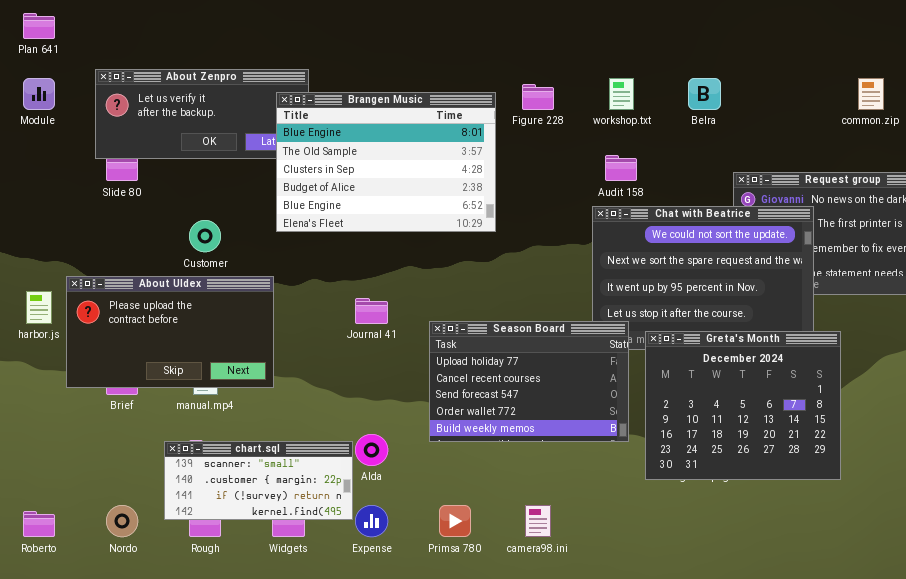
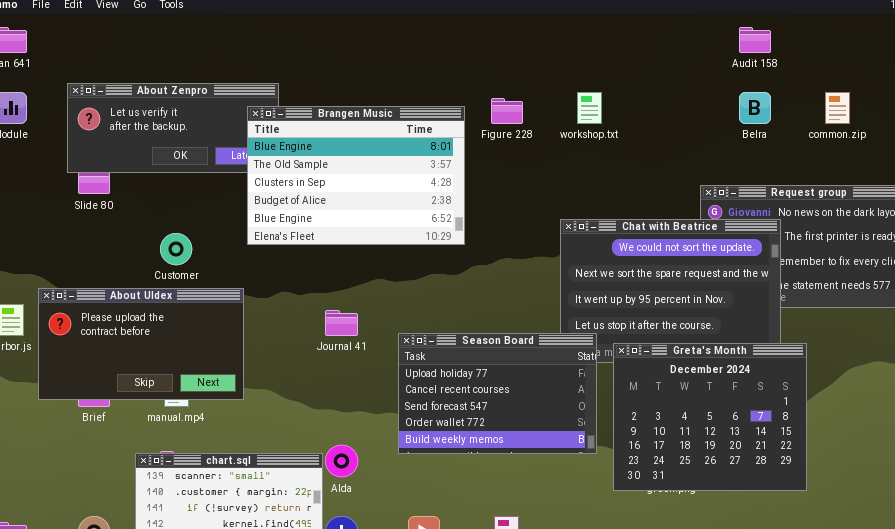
Belra: [688,78,721,110] -> [739,92,771,124], moved
Audit 158: [605,155,637,181] -> [739,27,771,53], moved

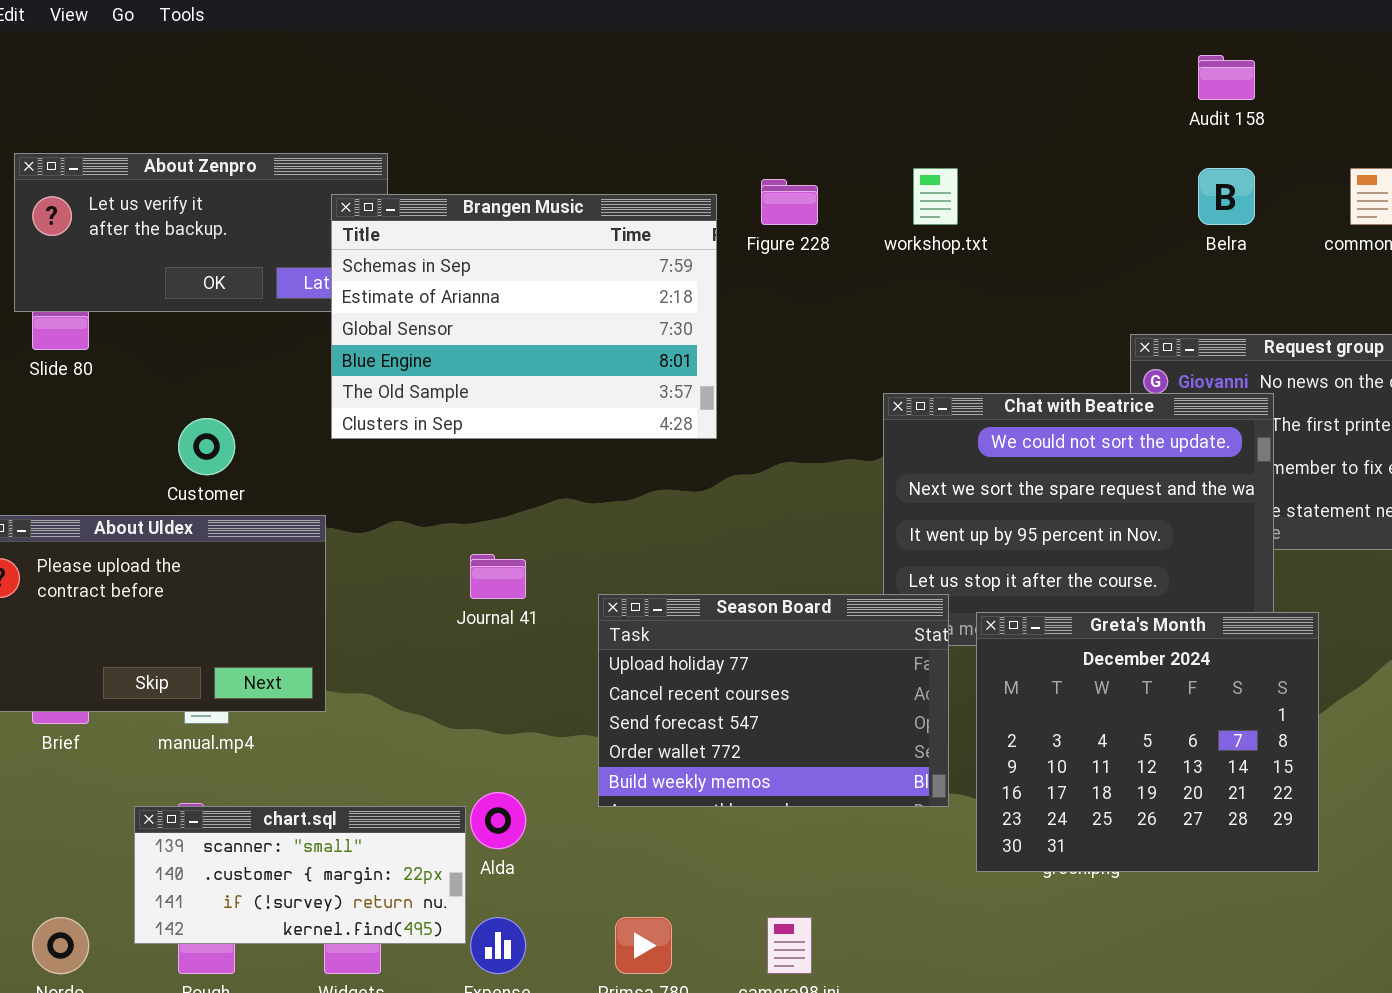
Brangen Music: [247,106,465,245] -> [331,194,717,439], scrolled up 3 rows

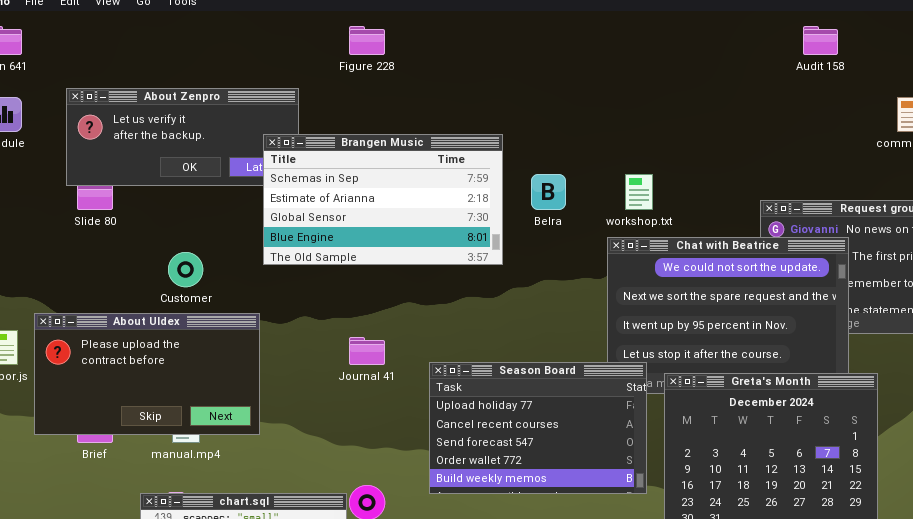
workshop.txt: [913,168,958,225] -> [625,174,653,210], moved
Belra: [1198,168,1255,225] -> [531,174,566,210], moved
Figure 228: [761,179,818,225] -> [349,26,385,55], moved
Brangen Music: [331,194,717,439] -> [263,134,503,265], resized

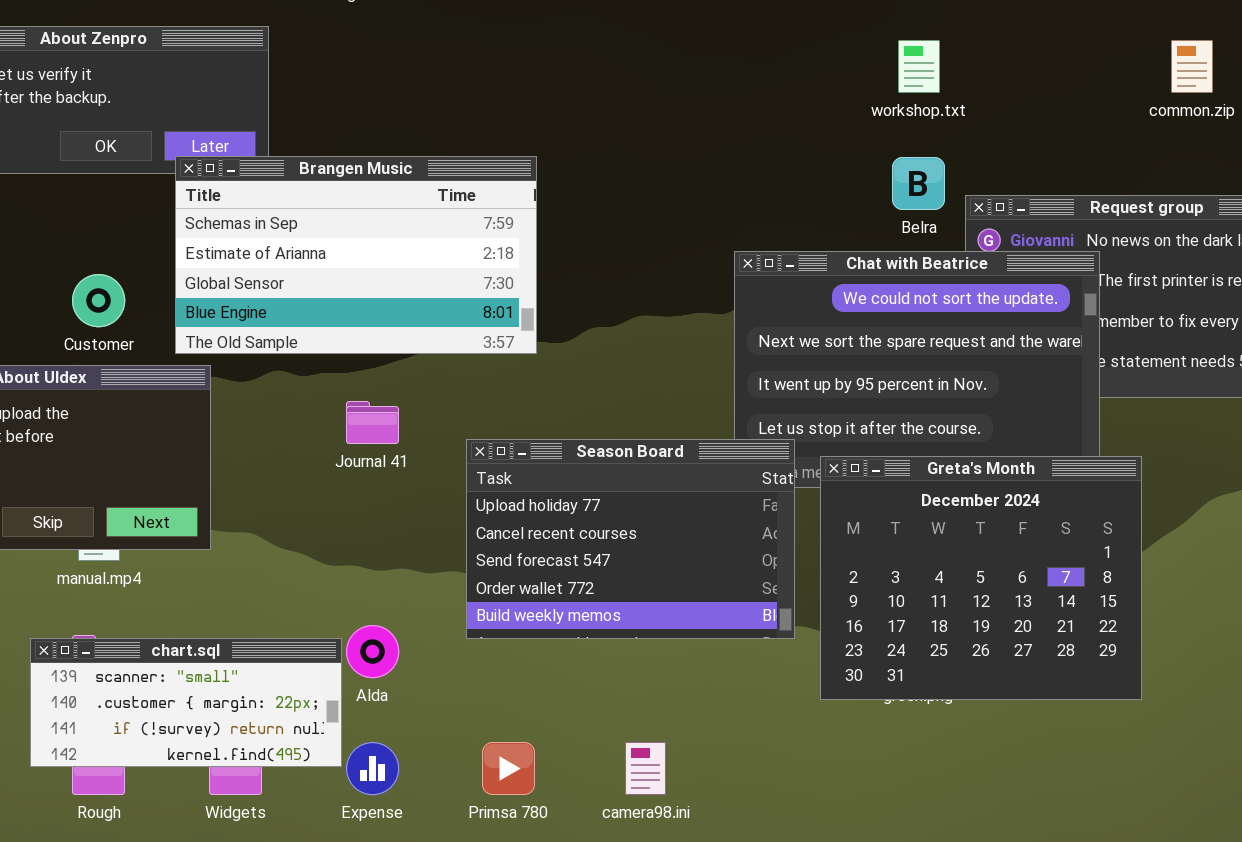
Brangen Music: [263,134,503,265] -> [175,156,537,354], moved
Belra: [531,174,566,210] -> [892,157,945,210], moved
workshop.txt: [625,174,653,210] -> [898,40,940,93], moved

